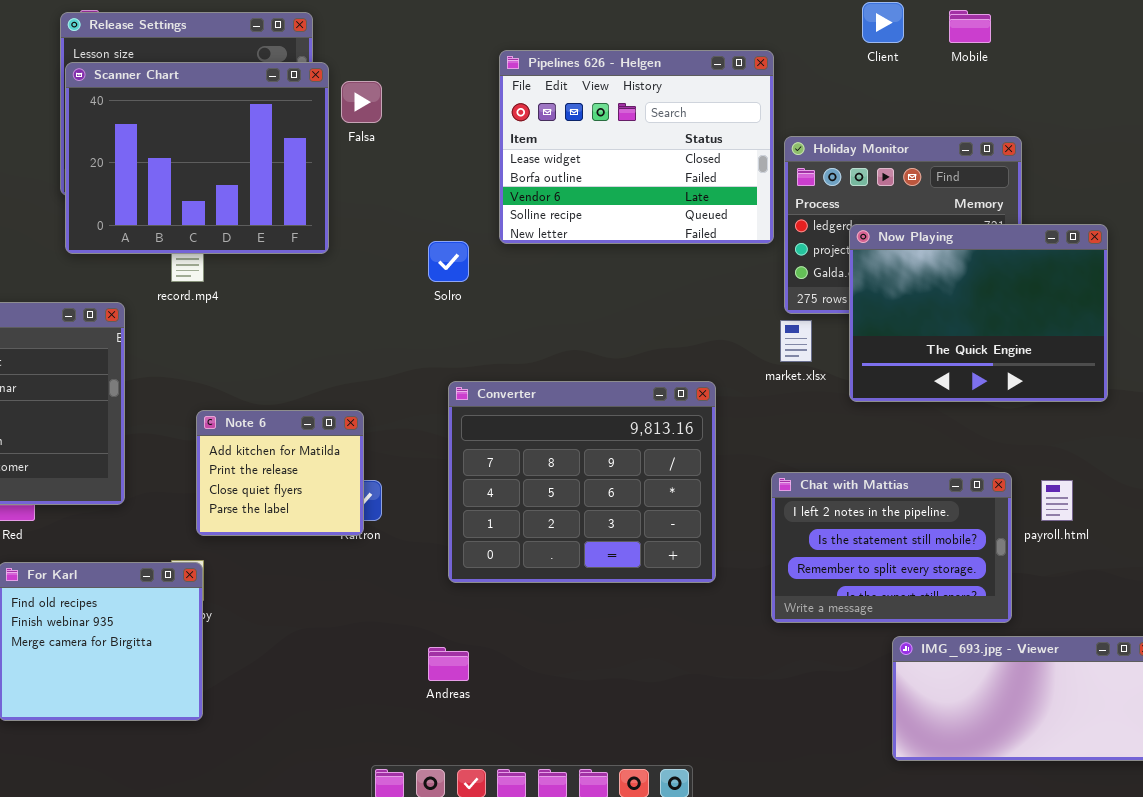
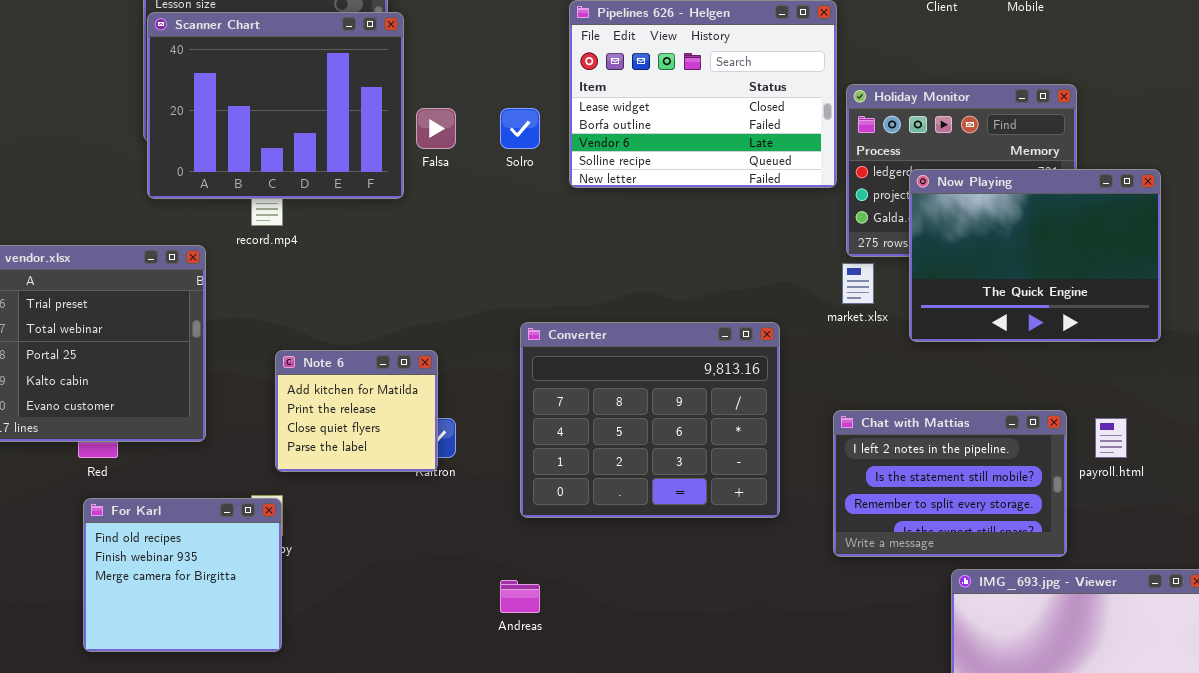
Falsa: [341,81,382,123] -> [416,108,456,149], moved
Solro: [428,241,469,282] -> [500,108,540,149], moved

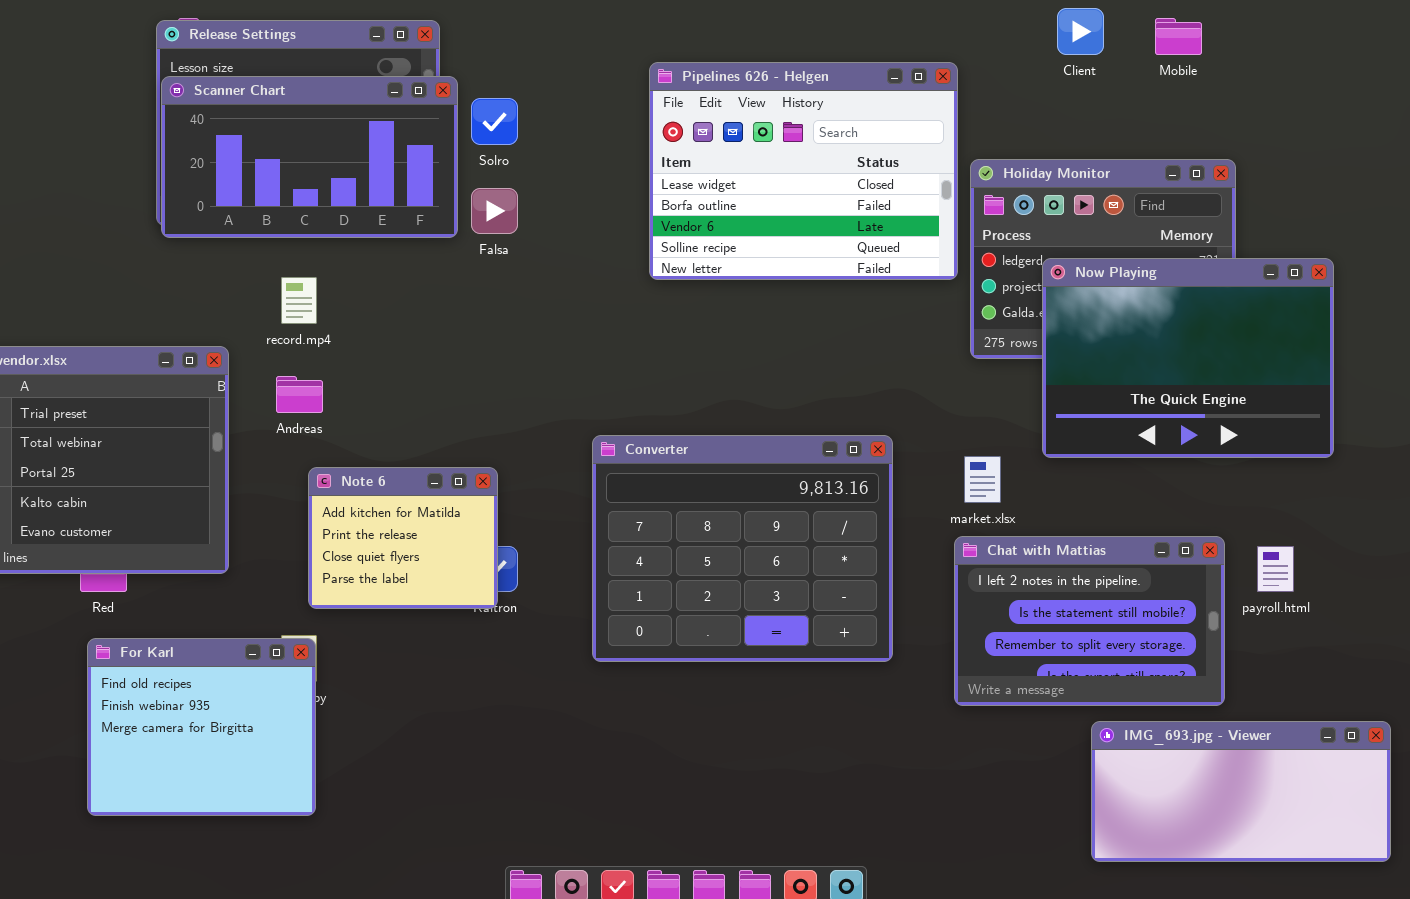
Scanner Chart: [147,12,404,199] -> [161,76,458,238], resized
Solro: [500,108,540,149] -> [471,98,518,145], moved
market.xlsx: [842,263,874,304] -> [964,456,1001,503], moved
Andreas: [500,580,540,613] -> [276,376,323,413], moved

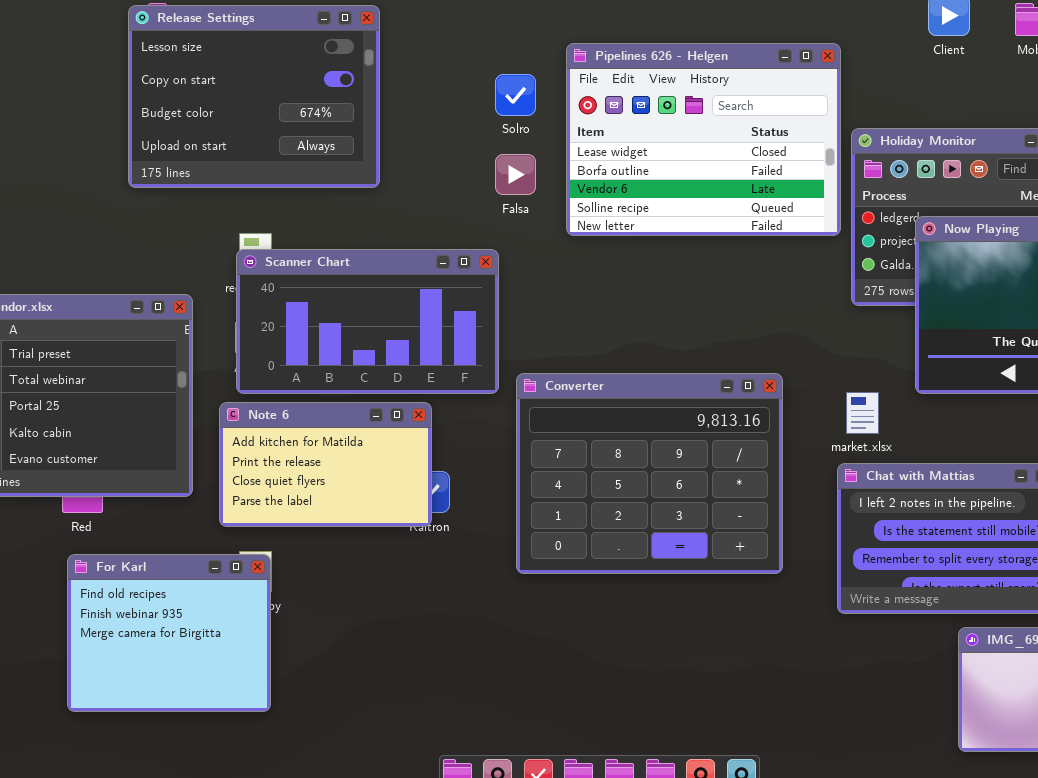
Scanner Chart: [161,76,458,238] -> [236,249,499,394], moved
Solro: [471,98,518,145] -> [495,74,536,116], moved
Falsa: [471,188,518,234] -> [495,154,536,195], moved
Note 6: [308,467,498,609] -> [219,402,432,527], resized

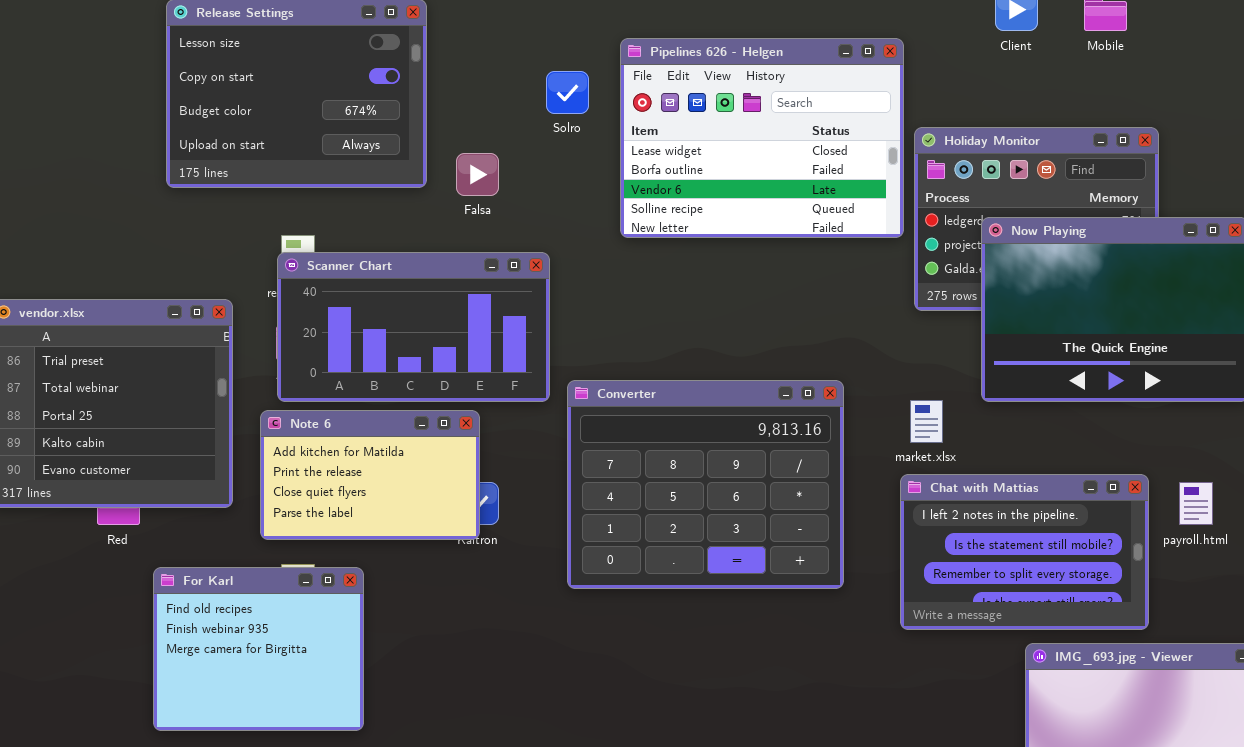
Falsa: [495,154,536,195] -> [456,153,499,196], moved
For Karl: [67,554,271,712] -> [153,567,364,731], moved

